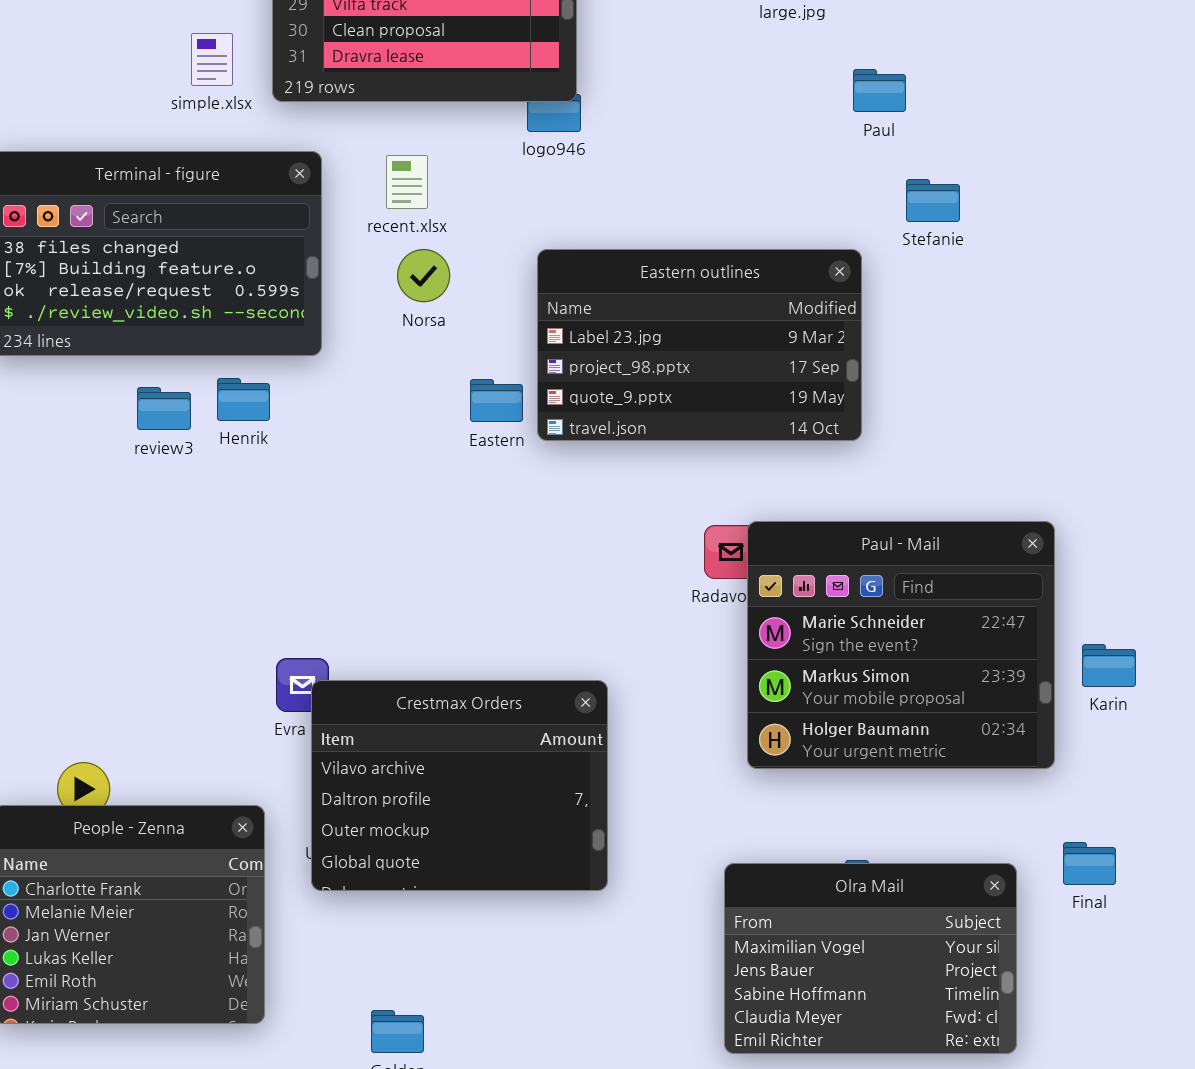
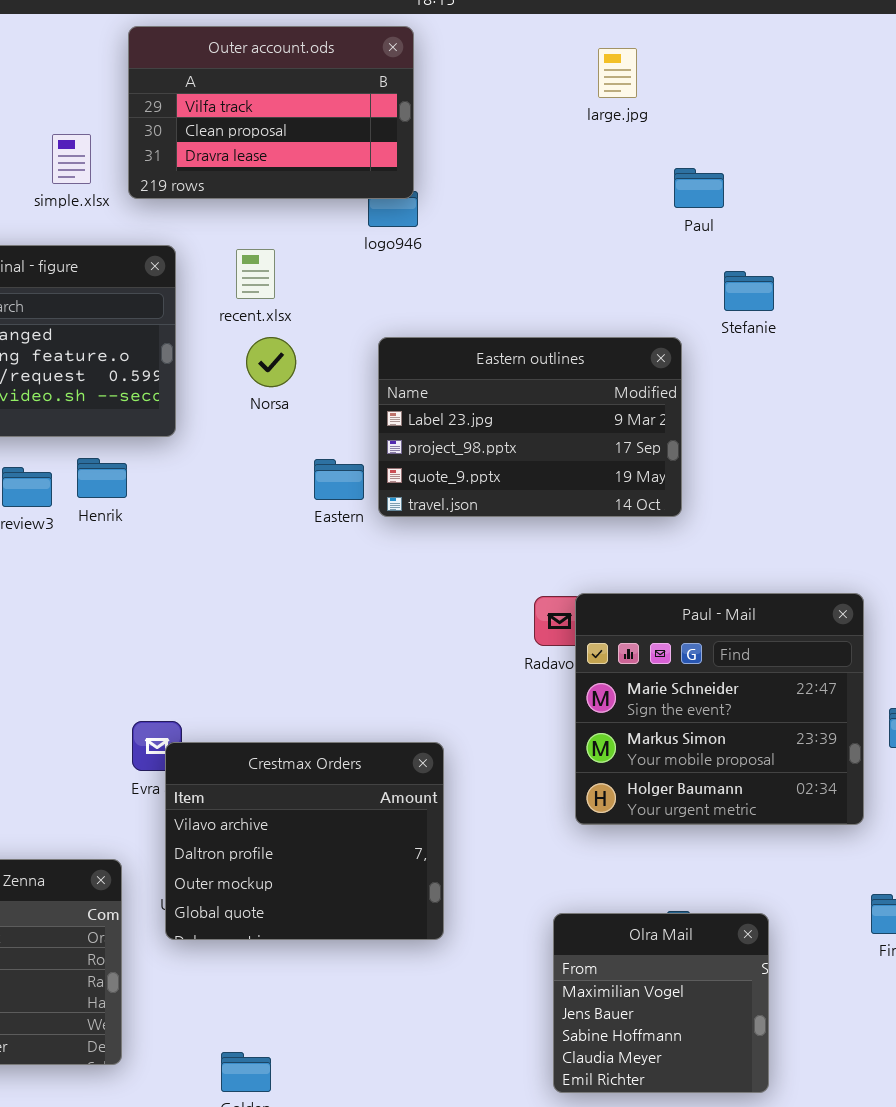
Olra Mail: [724,863,1017,1054] -> [553,913,769,1093], resized

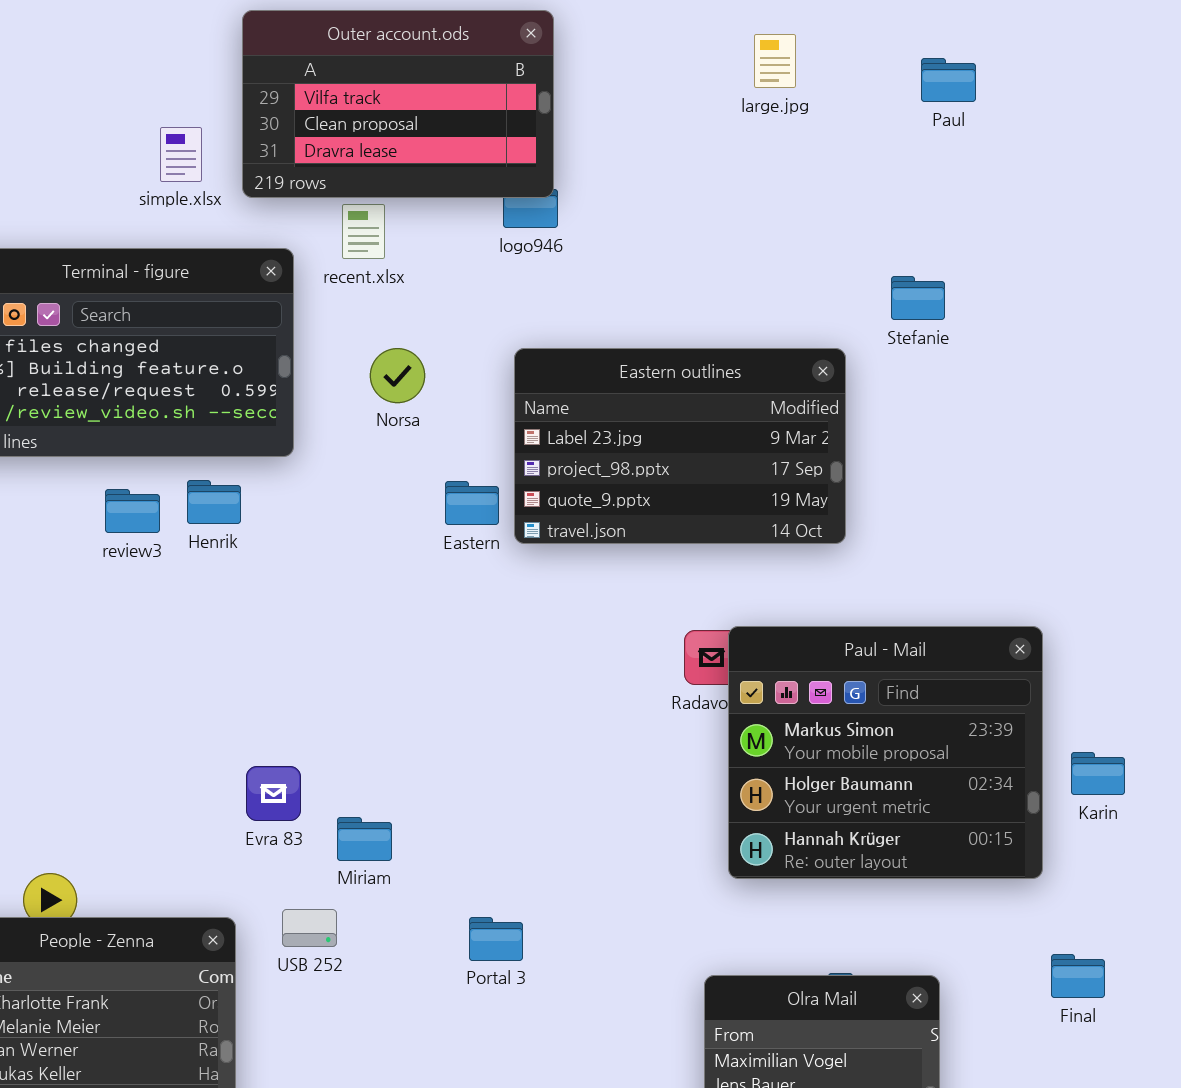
Paul: [674,168,724,208] -> [921,58,976,102], moved
recent.xlsx: [236,249,275,299] -> [342,204,385,259], moved
Paul - Mail: [575,593,864,825] -> [728,626,1043,879], scrolled down 1 row
Crestmax Orders: [165,742,444,940] -> none, closed

